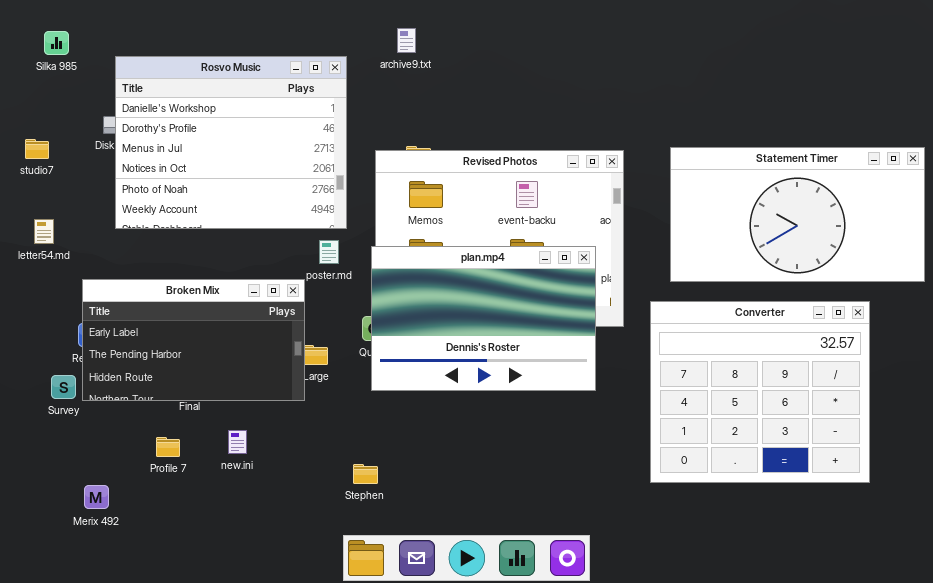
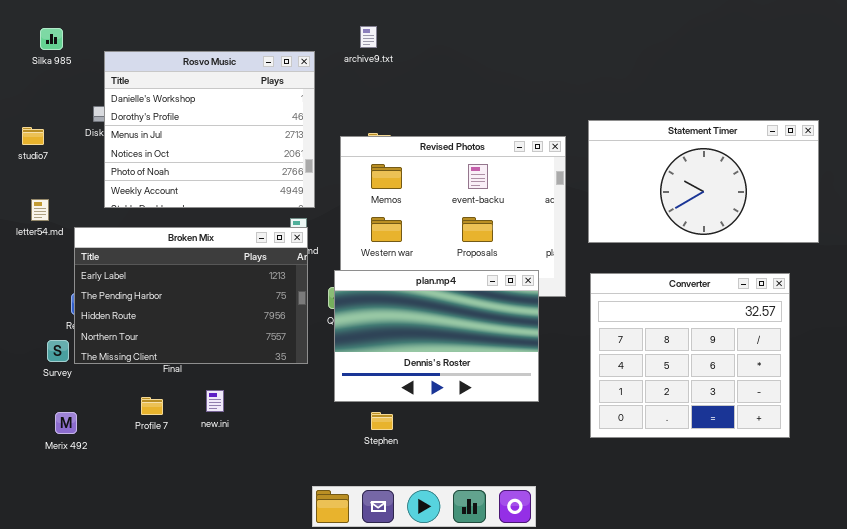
Statement Timer: [670,147,925,282] -> [588,120,819,243], moved
plan.mp4: [371,246,596,391] -> [334,270,539,402], moved
Broken Mix: [82,279,305,401] -> [74,227,308,364], resized
Stephen: [353,464,378,484] -> [371,412,393,430], moved
Merix 492: [84,485,109,509] -> [55,412,77,434], moved

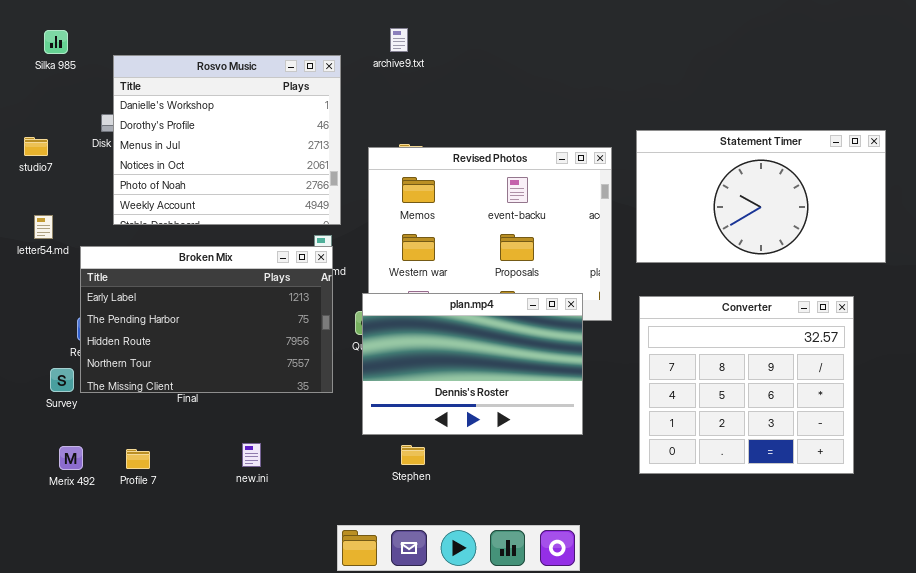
new.ini: [206,390,224,412] -> [242,443,261,467], moved
Profile 7: [141,397,163,415] -> [126,449,150,469], moved

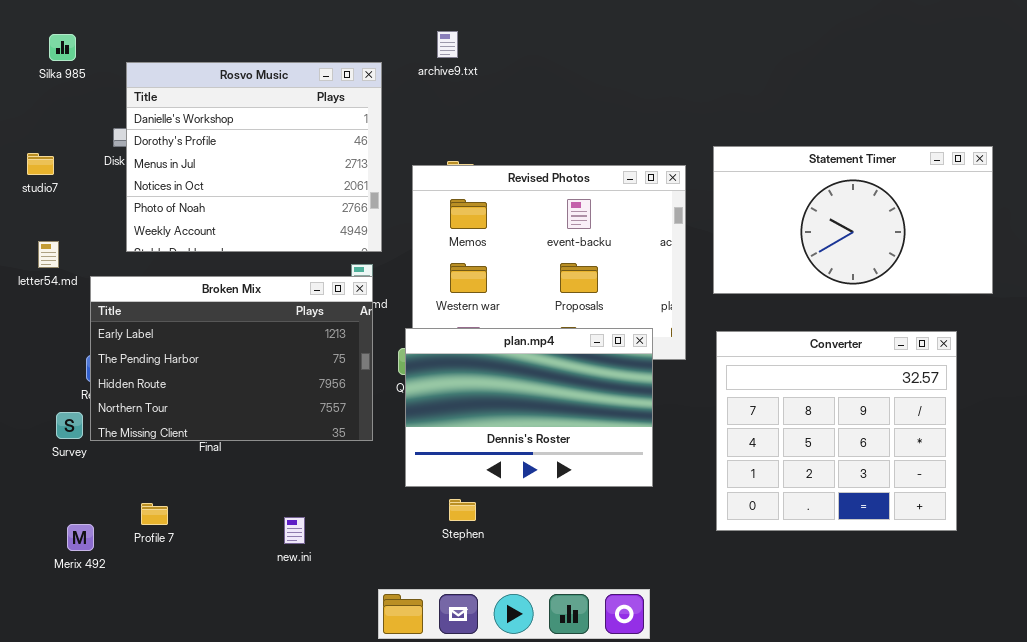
new.ini: [242,443,261,467] -> [284,517,305,544], moved
Merix 492: [59,446,83,470] -> [67,524,94,551], moved

